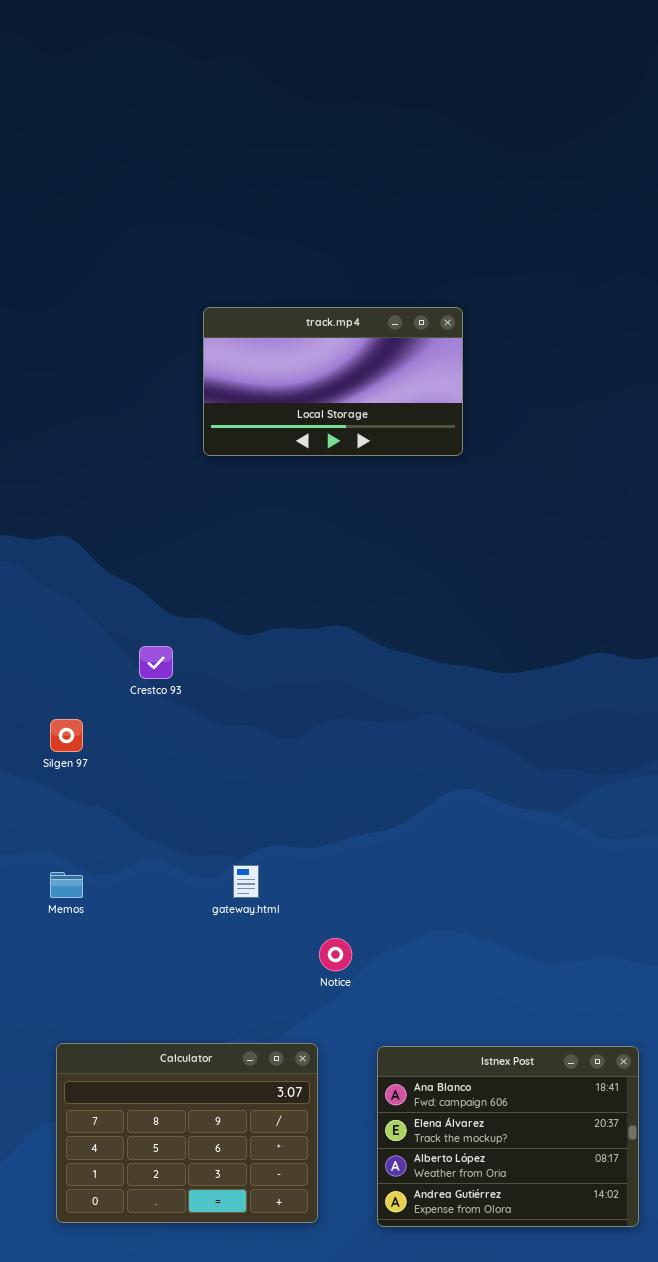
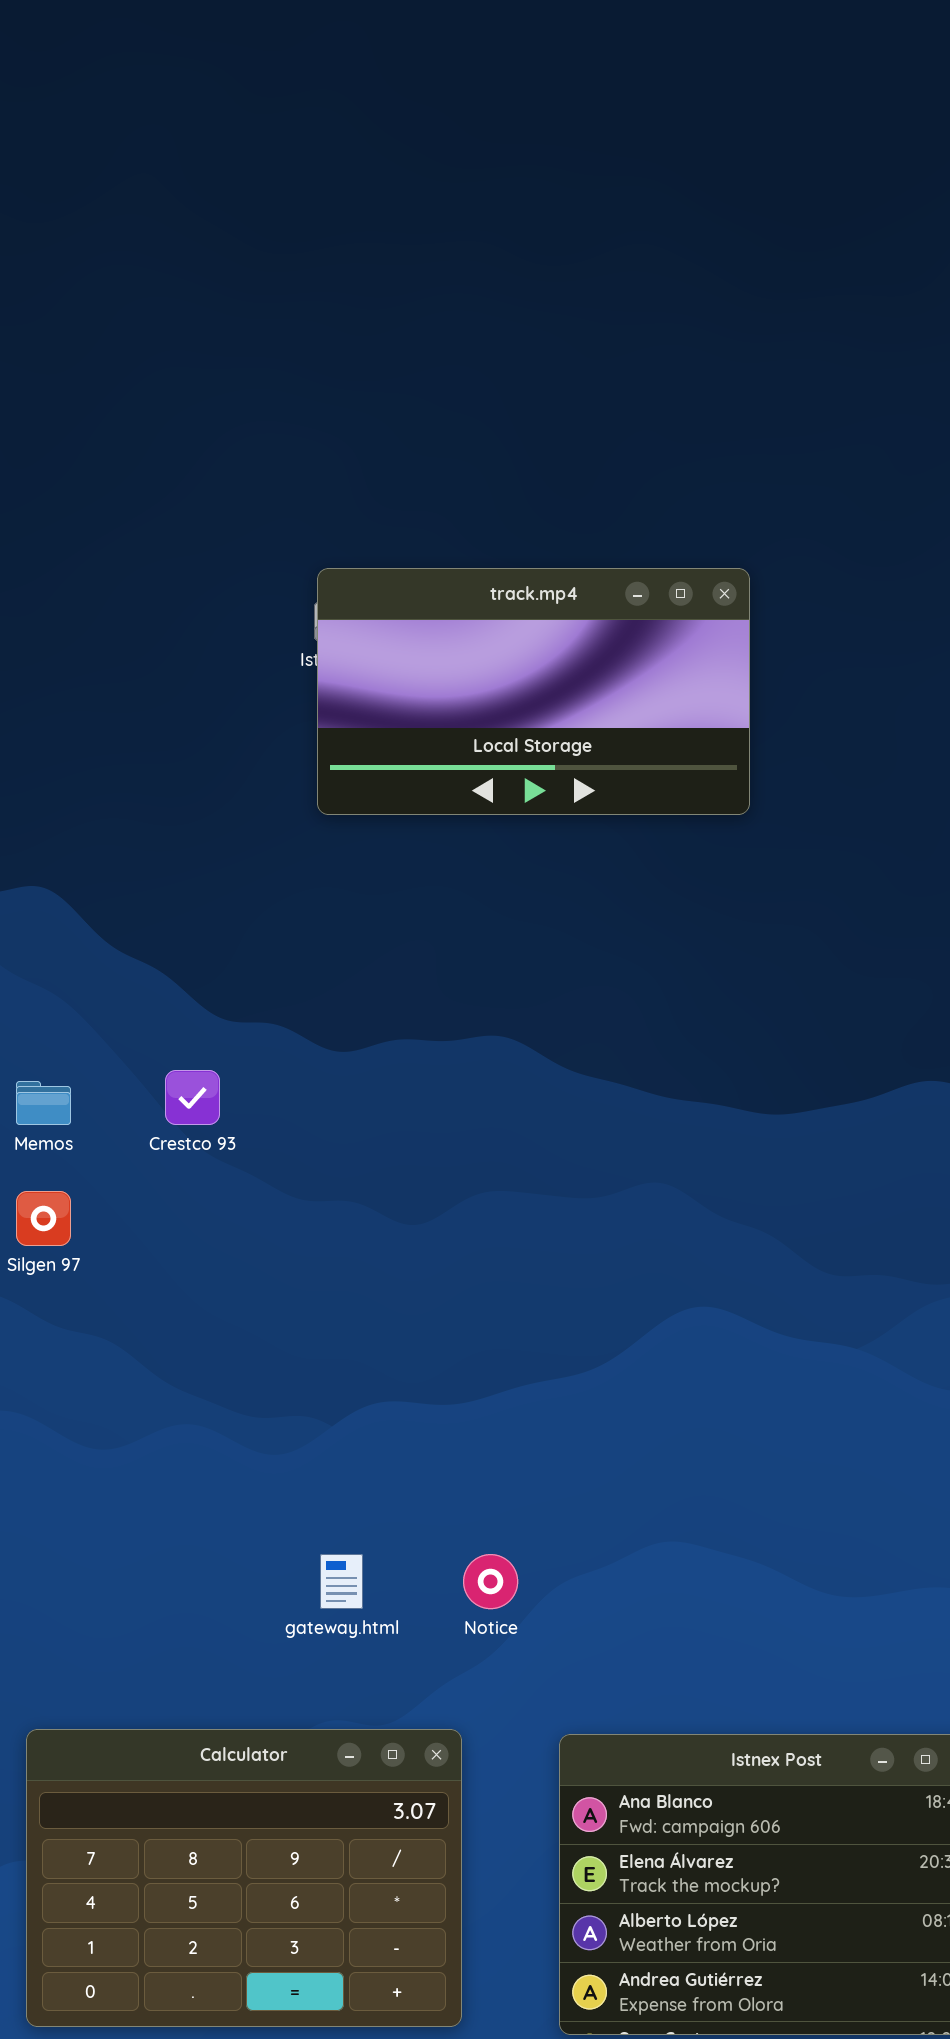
track.mp4: [203,307,463,456] -> [317,568,750,815], moved
gateway.html: [233,865,259,898] -> [320,1554,363,1609], moved
Memos: [50,872,83,898] -> [16,1081,71,1125], moved

